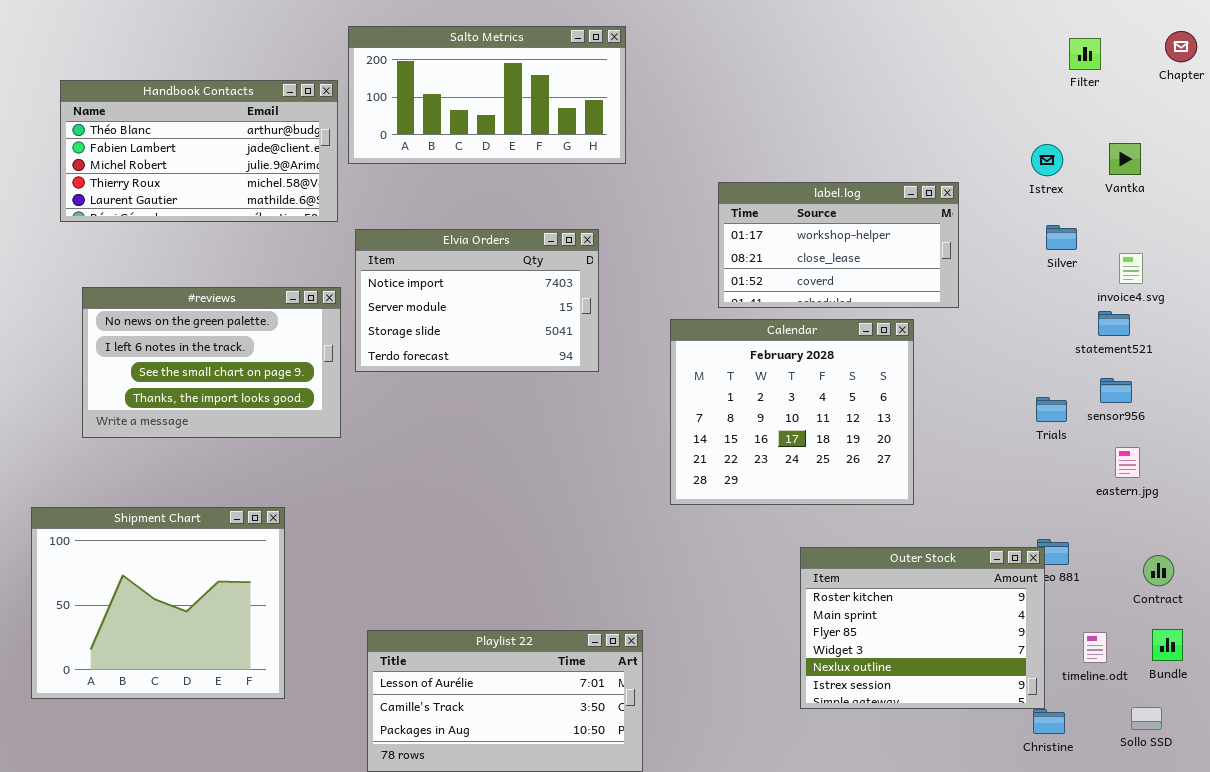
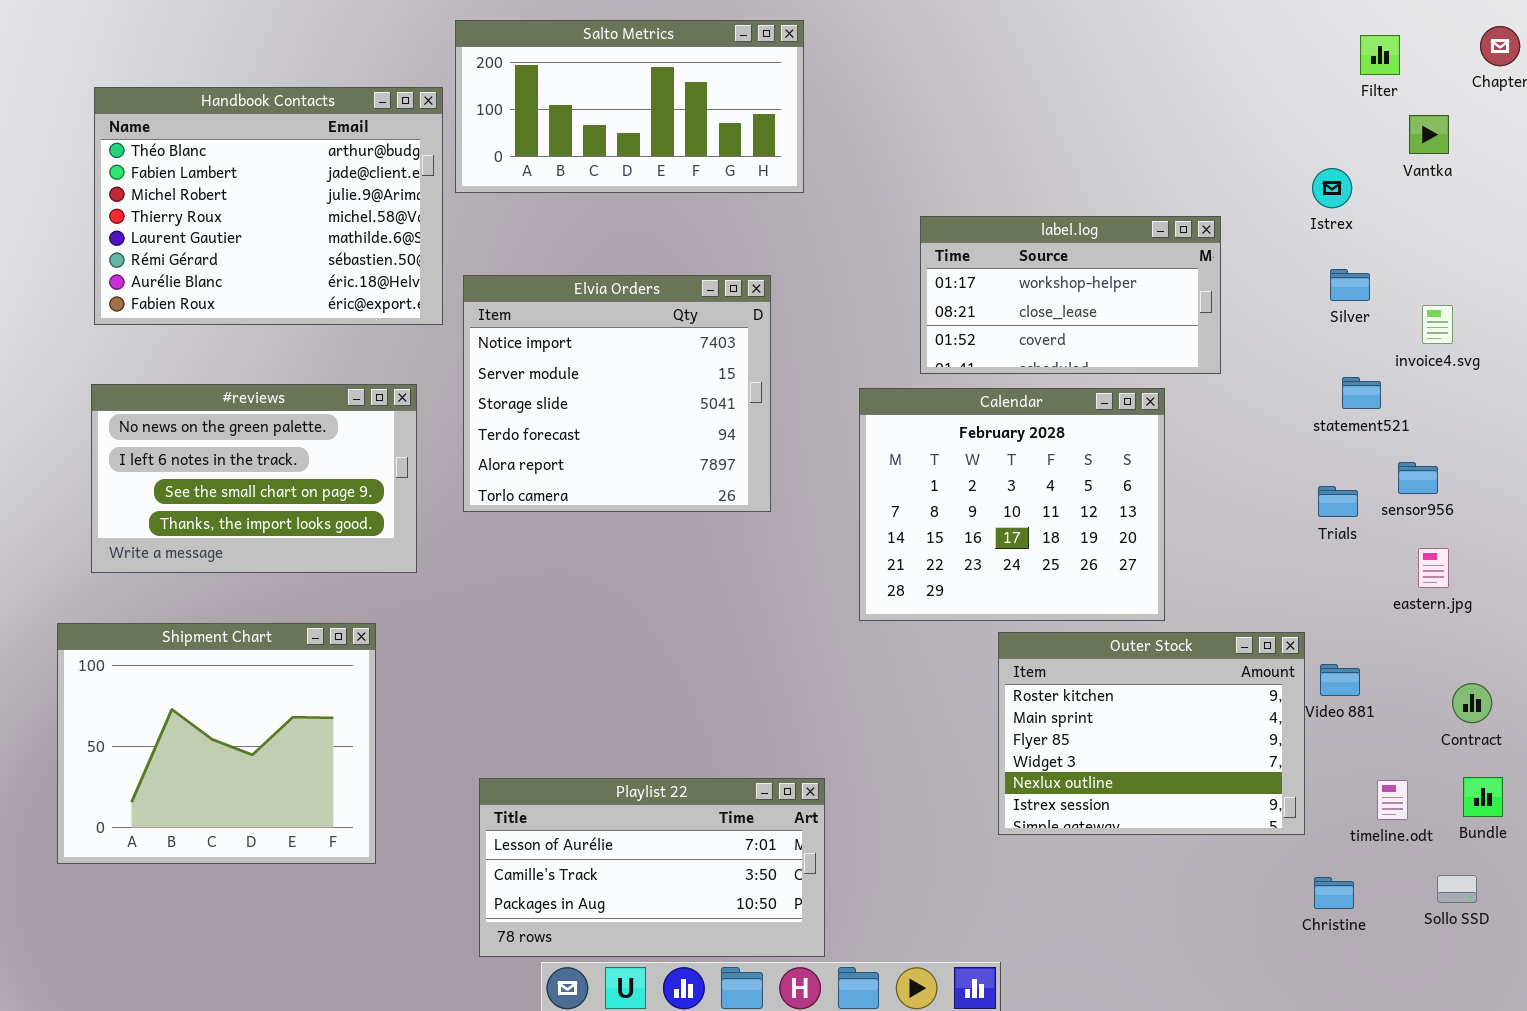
Handbook Contacts: [60,80,338,222] -> [94,87,443,325], resized
Vantka: [1109,143,1141,175] -> [1409,115,1449,154], moved
Elvia Orders: [355,229,599,372] -> [463,275,771,512], resized
#reviews: [82,287,341,438] -> [91,384,417,573], moved
statement521: [1098,311,1130,336] -> [1342,377,1381,409], moved
Outer Stock: [800,547,1045,709] -> [998,632,1305,835], moved

